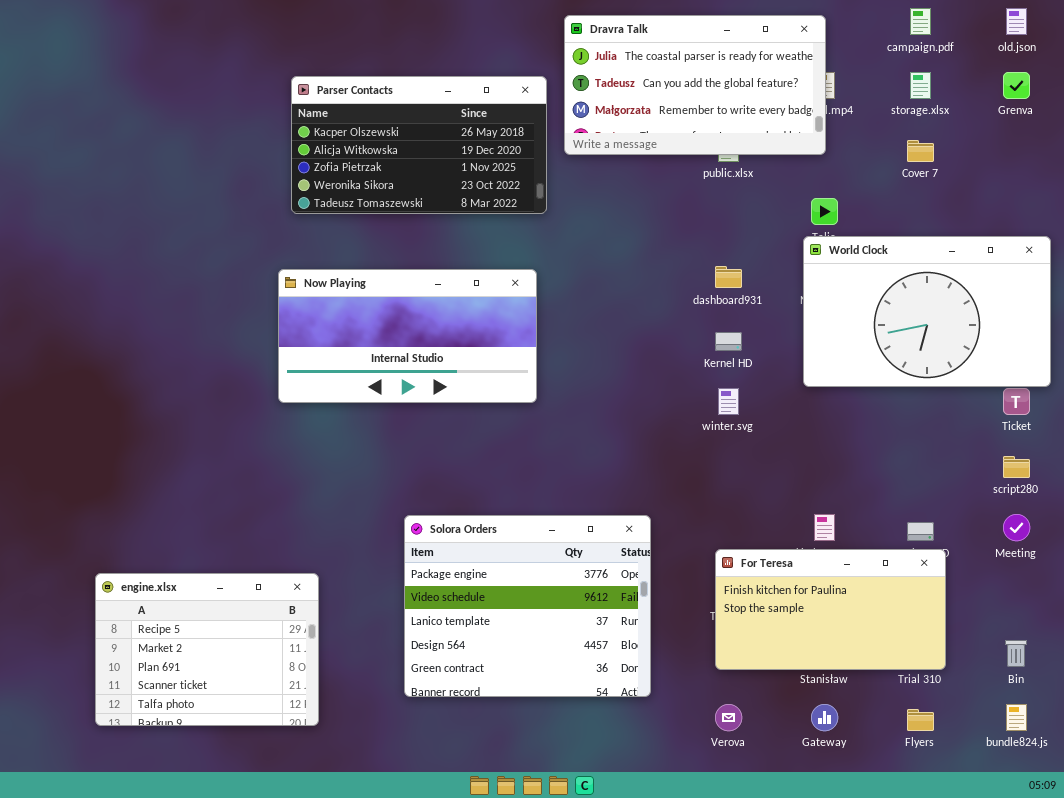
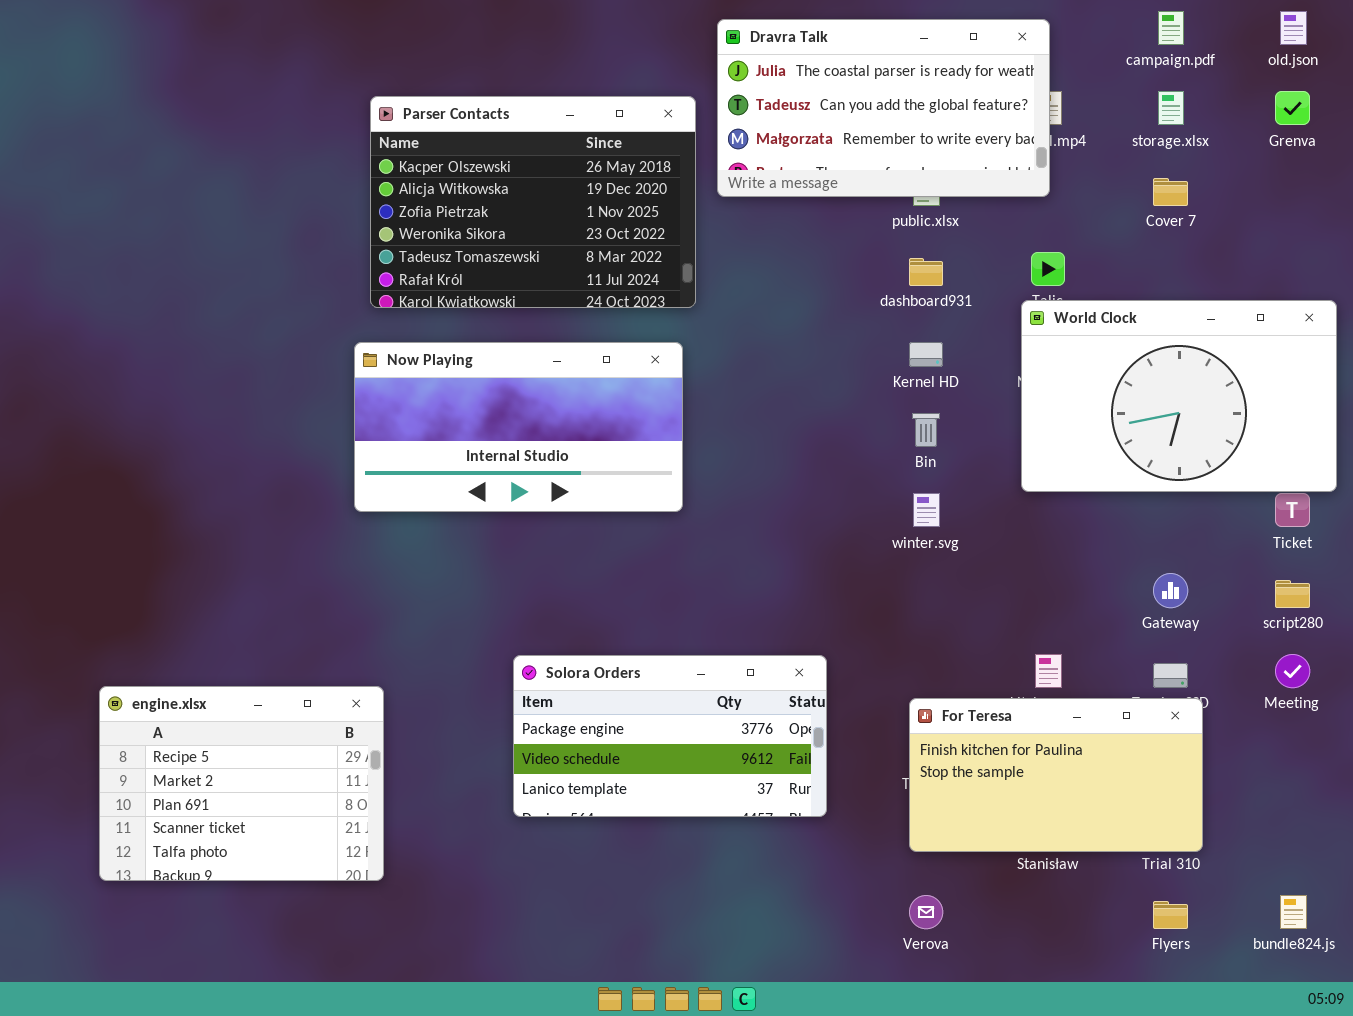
Parser Contacts: [291,76,547,214] -> [370,96,696,308], resized
dashboard931: [715,266,742,288] -> [909,258,943,286], moved
Kernel HD: [715,332,742,351] -> [909,342,943,367], moved
Solora Orders: [404,515,651,697] -> [513,655,827,817], resized
engine.xlsx: [95,573,319,726] -> [99,686,384,881], moved
Bin: [1005,640,1027,667] -> [912,413,940,447], moved
Gateway: [811,704,838,731] -> [1153,573,1188,608], moved

